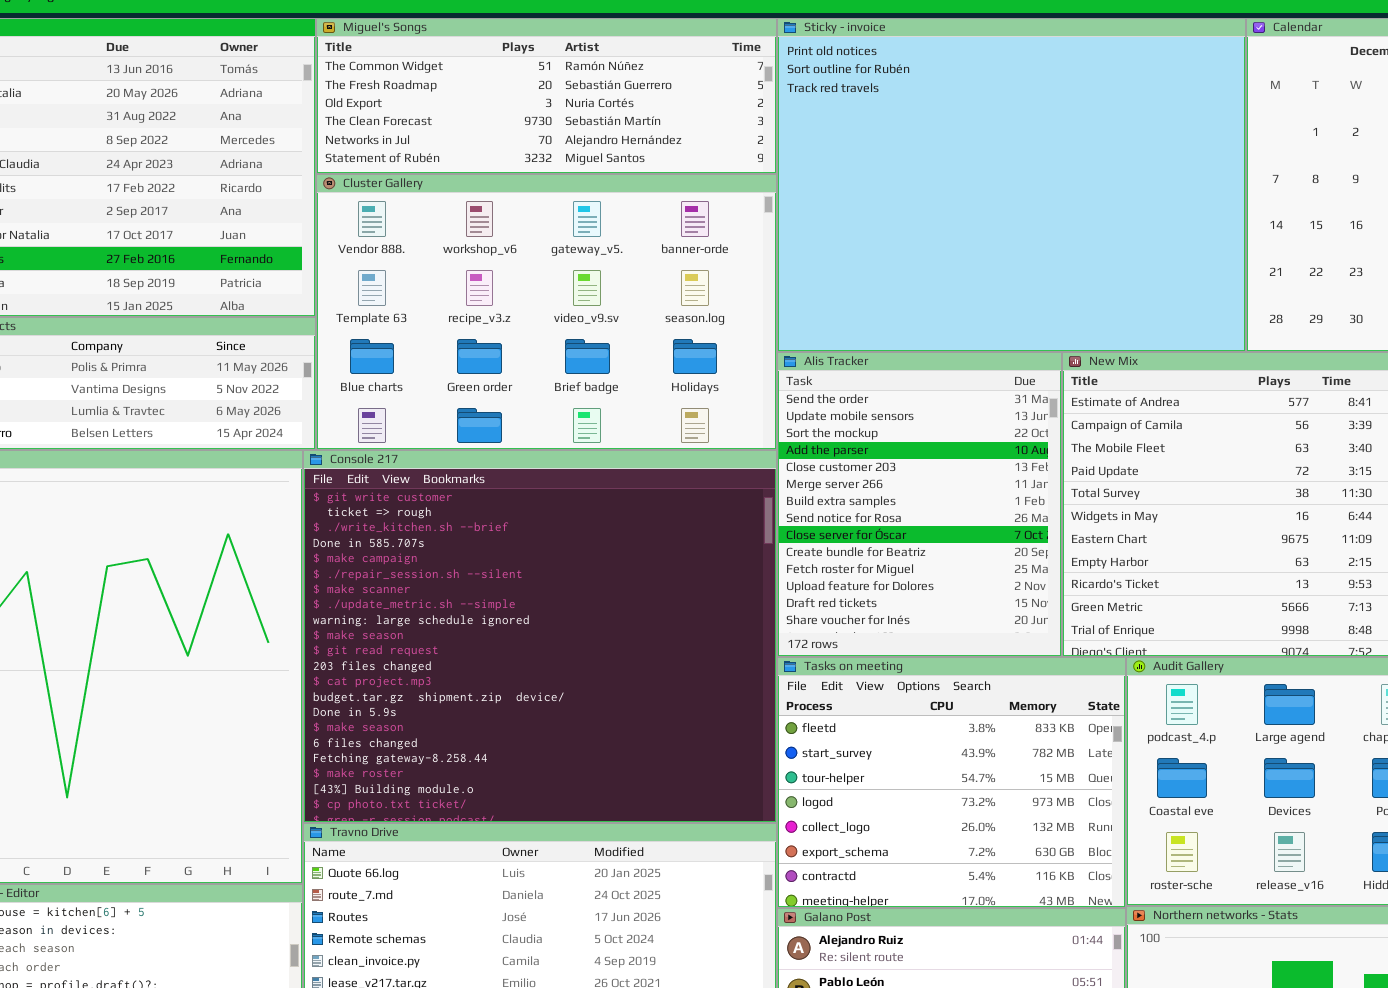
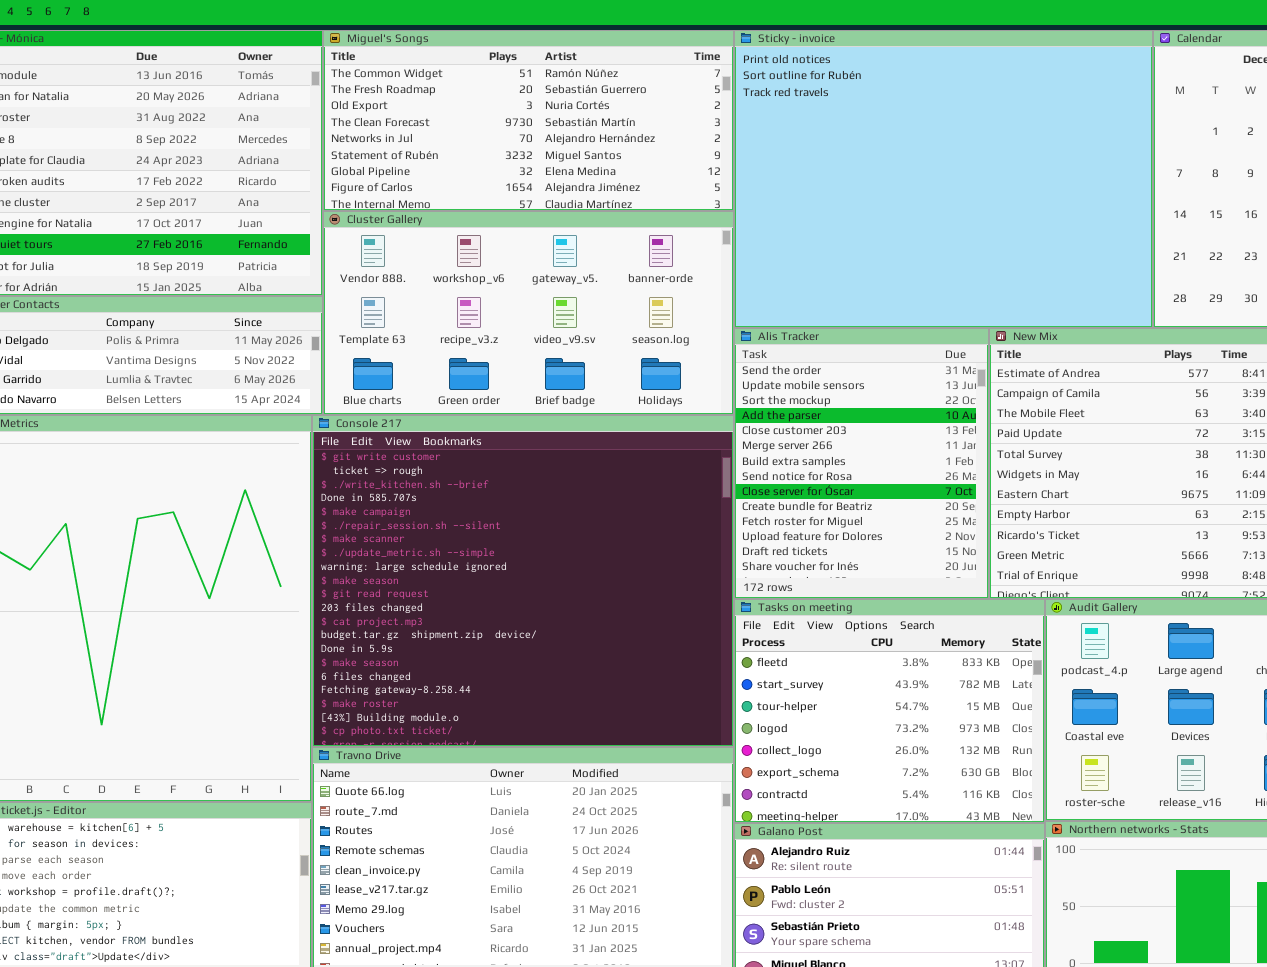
Miguel's Songs: [316,18,777,174] -> [323,30,734,211], resized
Cluster Gallery: [316,174,777,450] -> [323,211,734,415], resized

